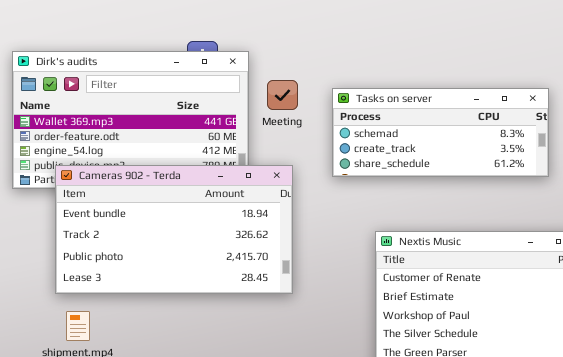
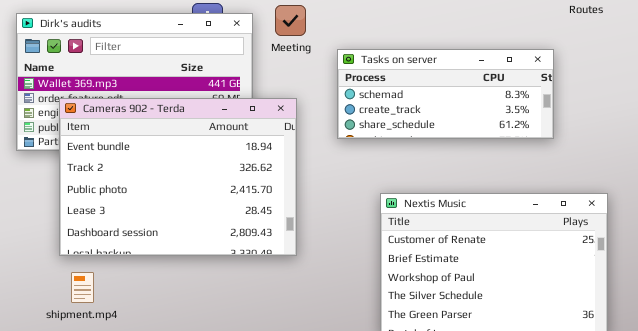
Meeting: [267,80,298,110] -> [275,5,306,36], moved
Cameras 902 - Terda: [55,165,293,294] -> [59,98,297,256], resized

